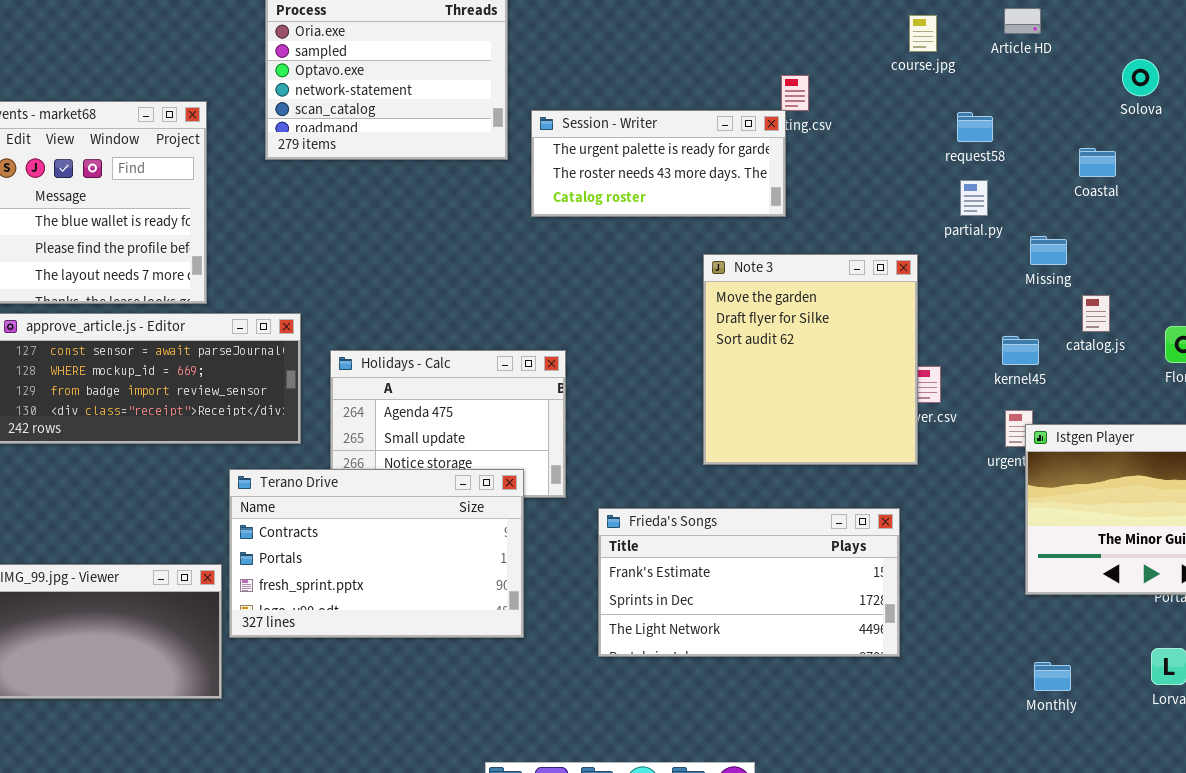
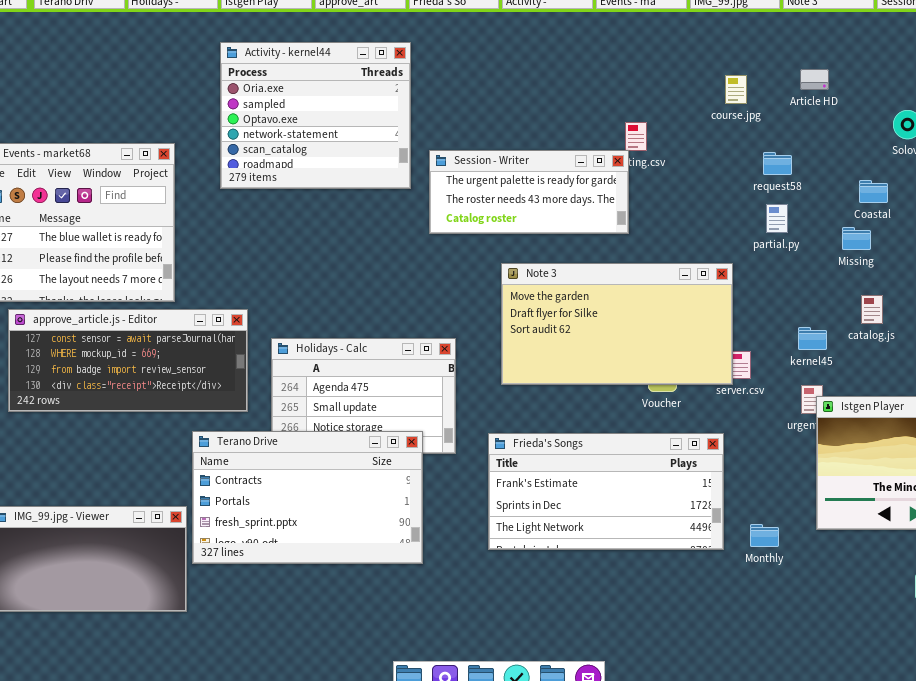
Missing: [1030,236,1067,265] -> [842,227,871,250], moved
Note 3: [703,254,918,465] -> [501,263,733,385], resized
Frieda's Songs: [598,508,900,657] -> [488,433,724,550], moved
Monthly: [1034,662,1071,691] -> [750,524,779,547], moved

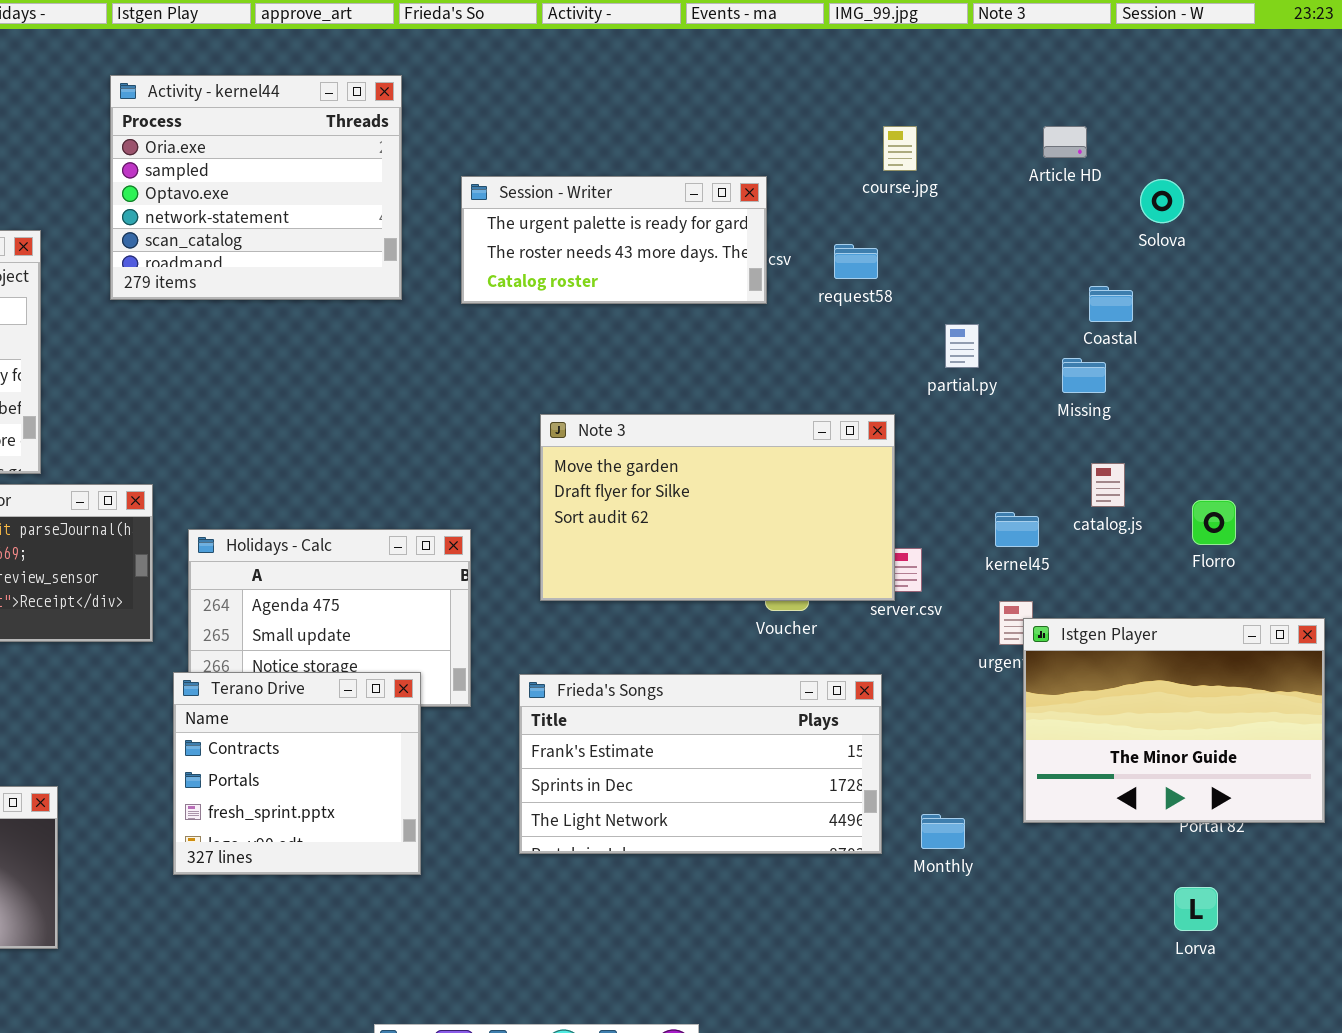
Article HD: [800,69,829,90] -> [1043,126,1087,158], moved
Session - Writer: [429,150,629,234] -> [461,176,767,304], moved
request58: [763,152,792,175] -> [834,244,878,279], moved
Terano Drive: [192,431,423,564] -> [173,672,421,875], resized

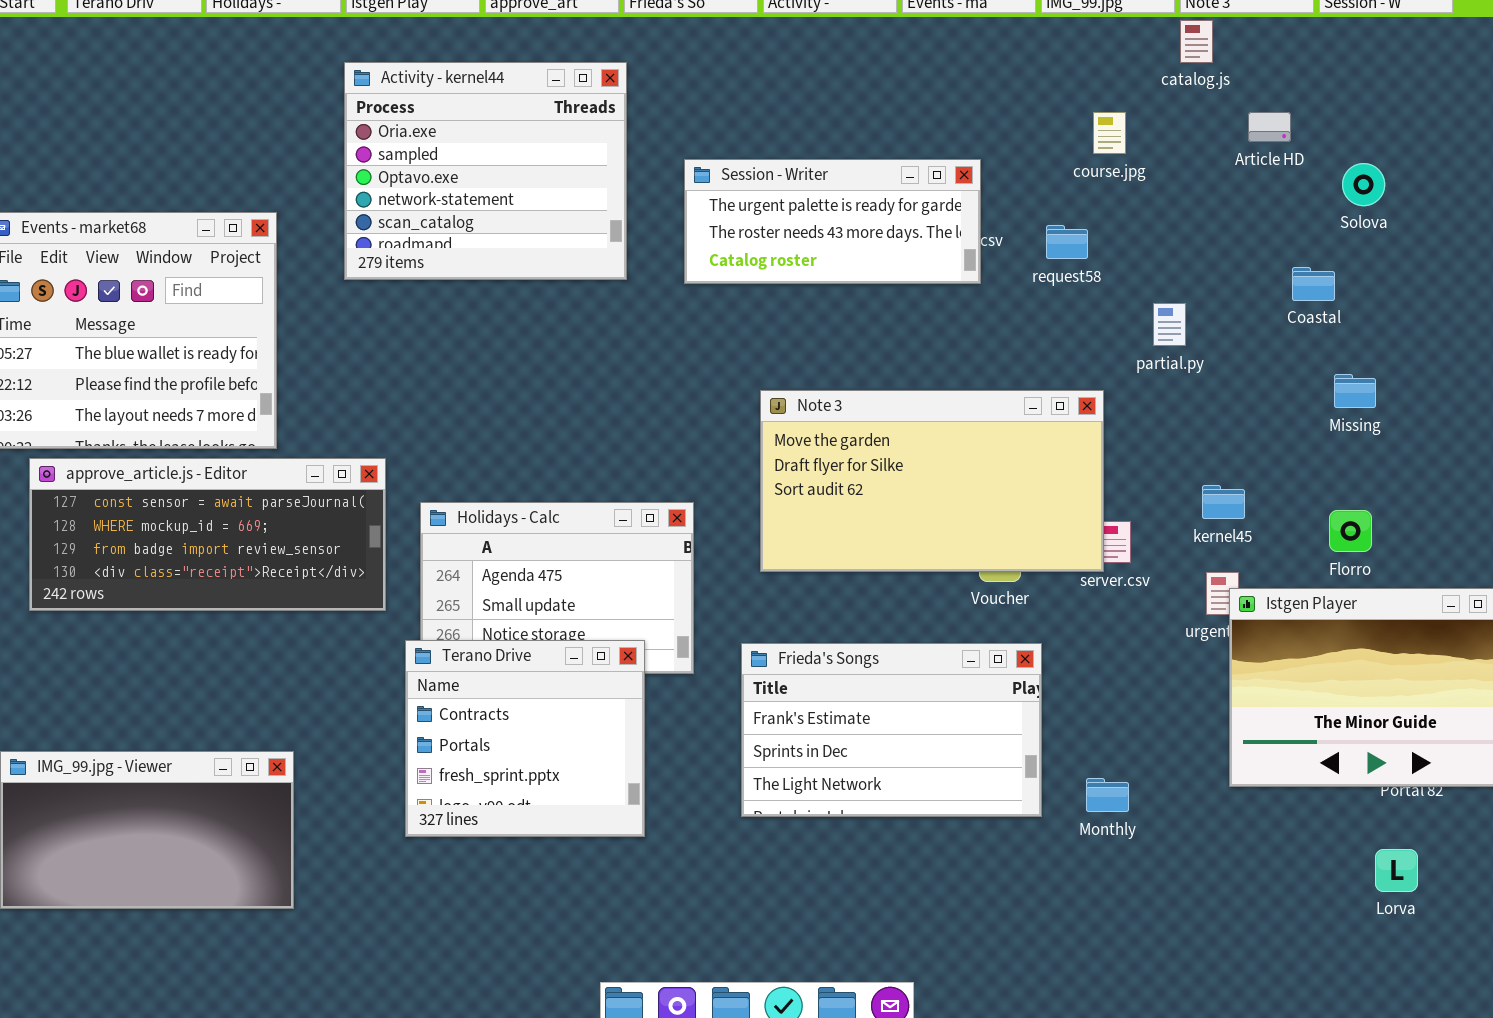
Missing: [1062,358,1106,393] -> [1334,374,1376,408], moved
catalog.js: [1091,463,1125,507] -> [1180,20,1213,63], moved
Florro: [1192,500,1236,545] -> [1329,510,1372,552], moved
Frieda's Songs: [519,674,882,854] -> [741,643,1042,817], resized
Monthly: [921,814,965,849] -> [1086,778,1129,812], moved

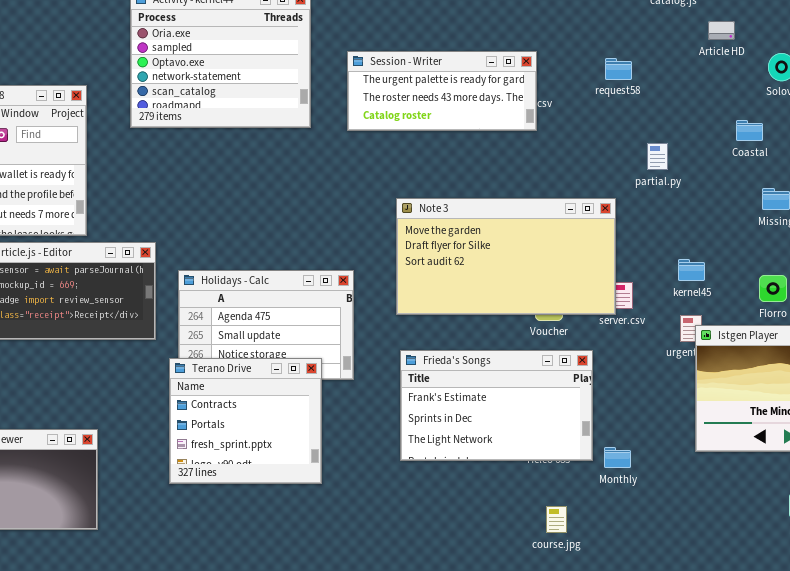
course.jpg: [1093,112,1126,154] -> [546,506,567,533], moved
request58: [1046,225,1088,259] -> [605,58,632,80], moved
Frieda's Songs: [741,643,1042,817] -> [400,350,593,461], moved

